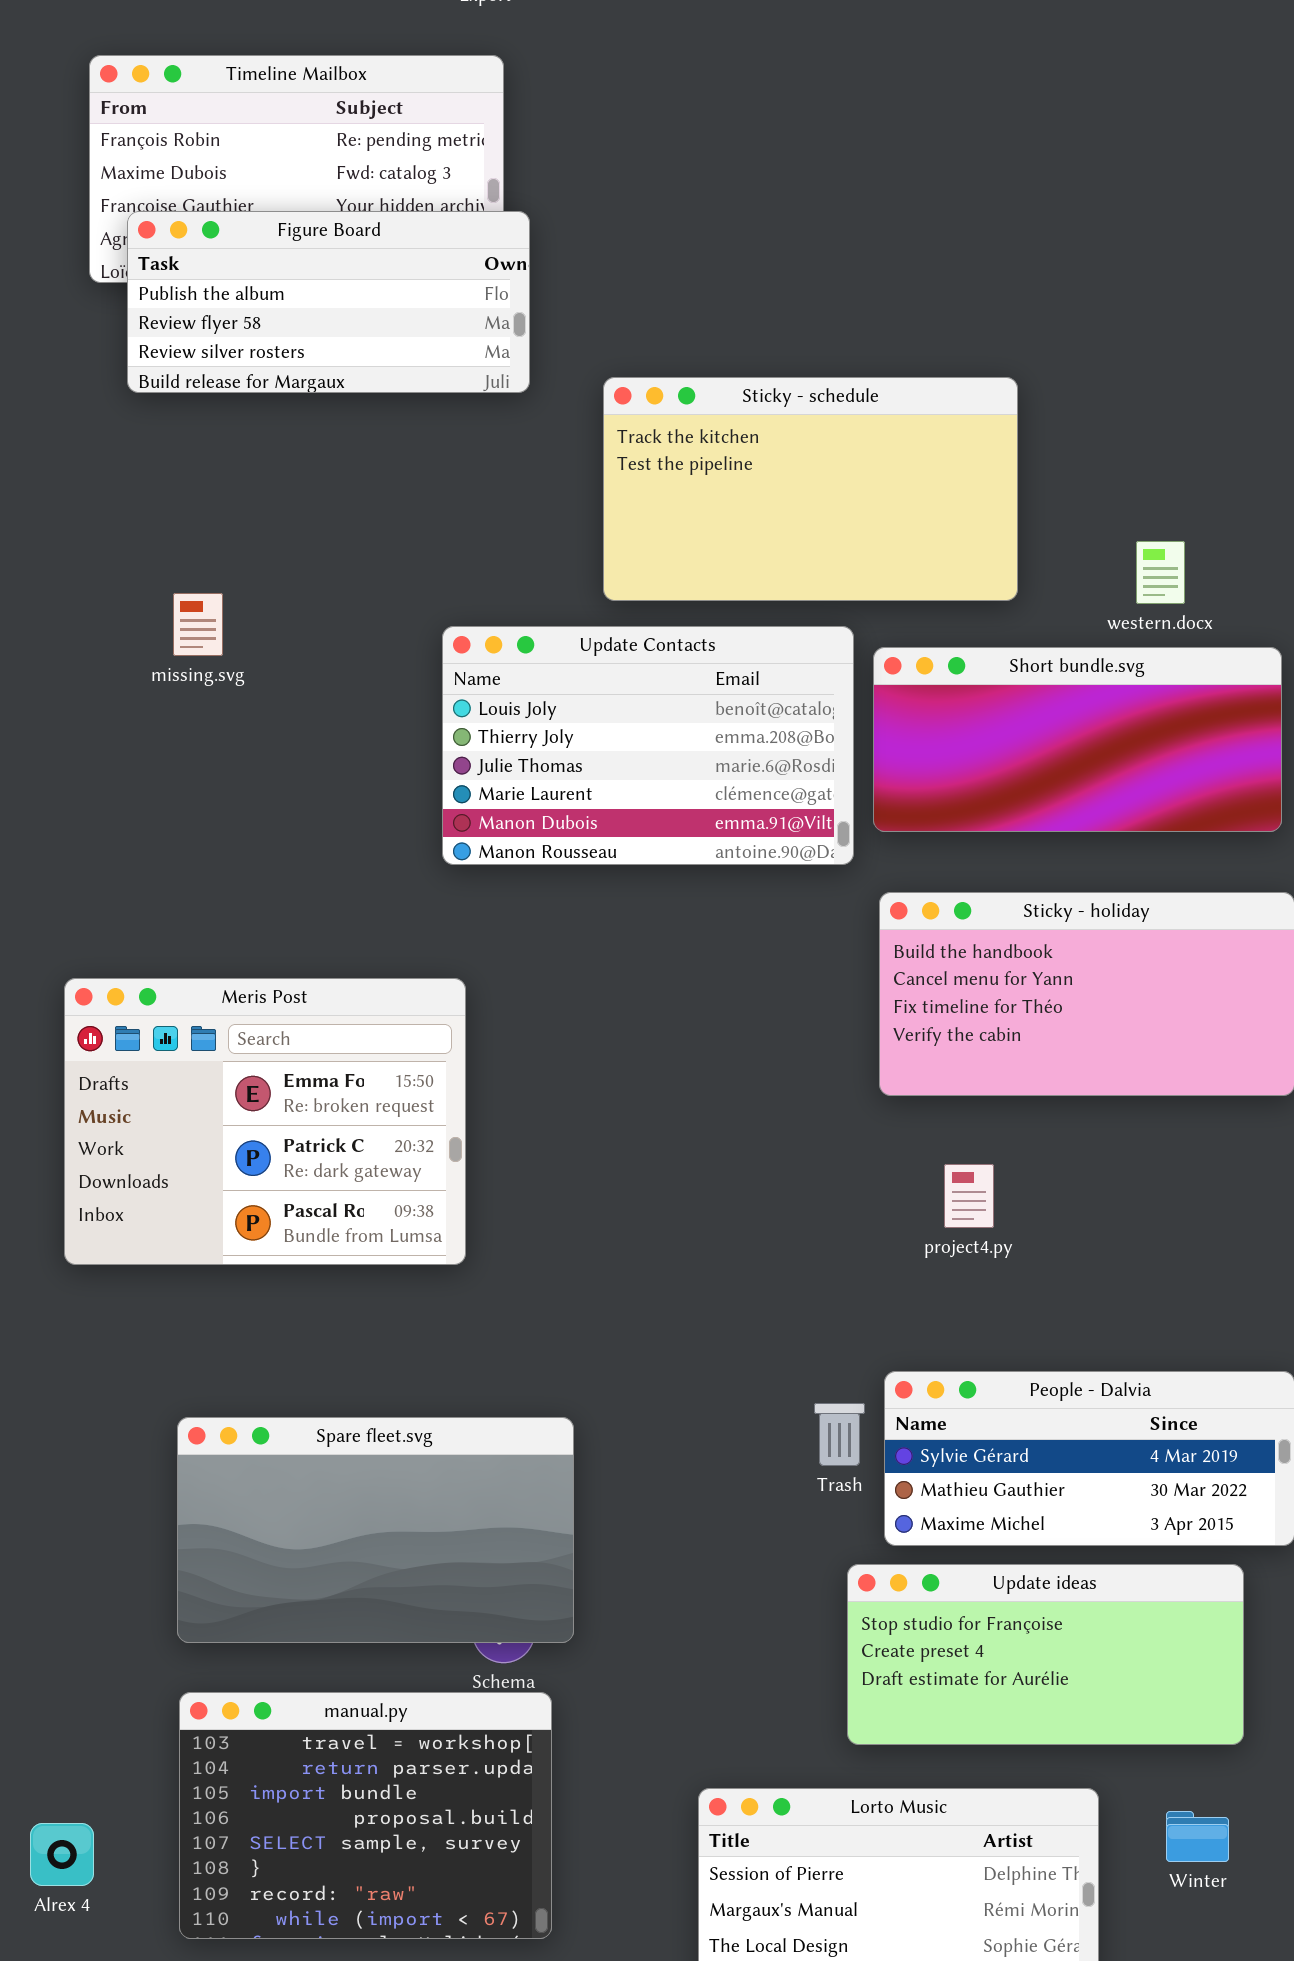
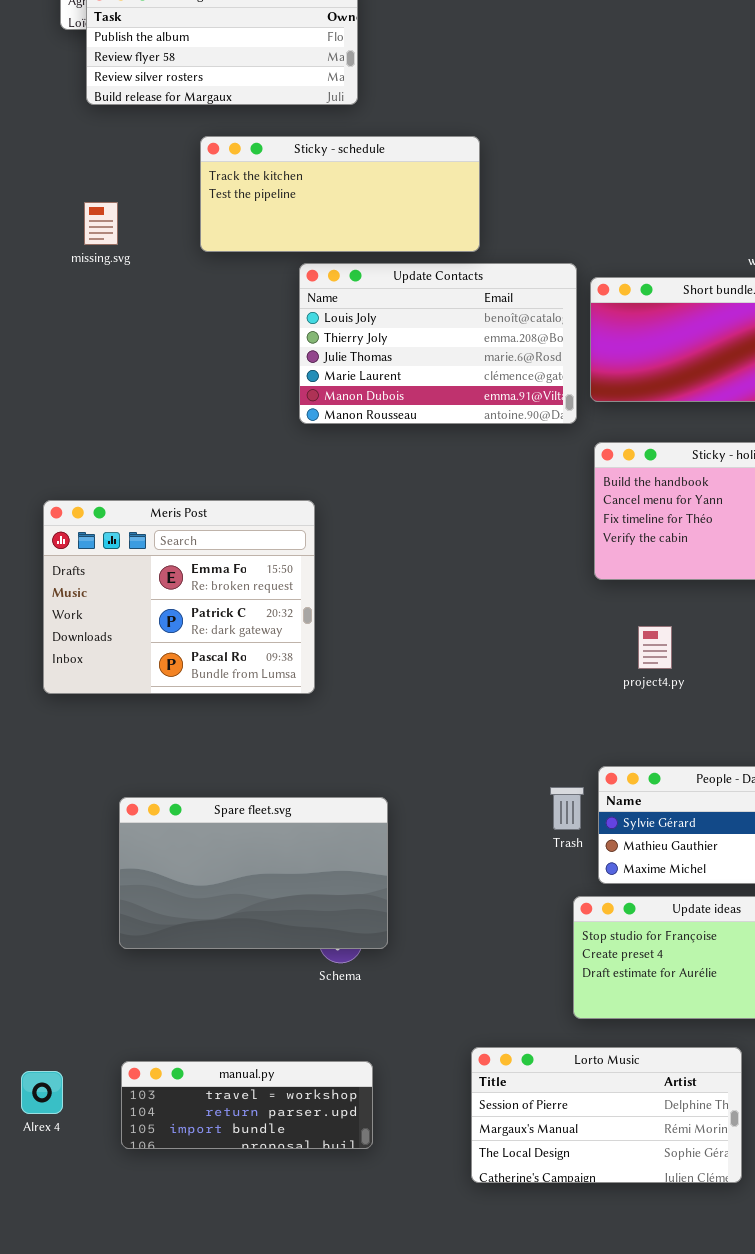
Sticky - schedule: [603,377,1018,601] -> [200,136,480,252], moved, resized
missing.svg: [173,593,223,656] -> [84,202,118,245], moved
manual.py: [179,1692,552,1939] -> [121,1061,373,1149], resized

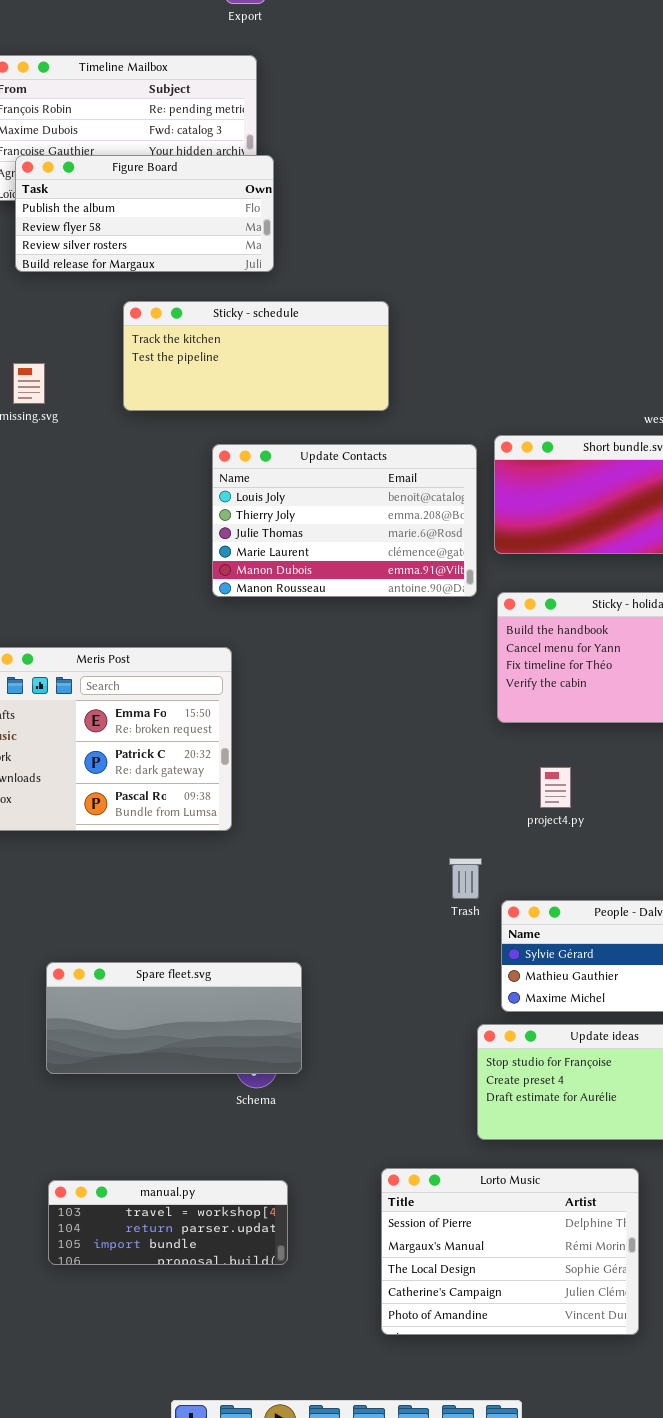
Update Contacts: [299,263,577,424] -> [212,444,477,597], moved
Trash: [550,787,584,830] -> [449,858,482,899], moved
Spare fleet.svg: [119,797,388,949] -> [46,962,302,1074], resized
Lorto Music: [471,1047,742,1183] -> [381,1168,639,1335], resized

